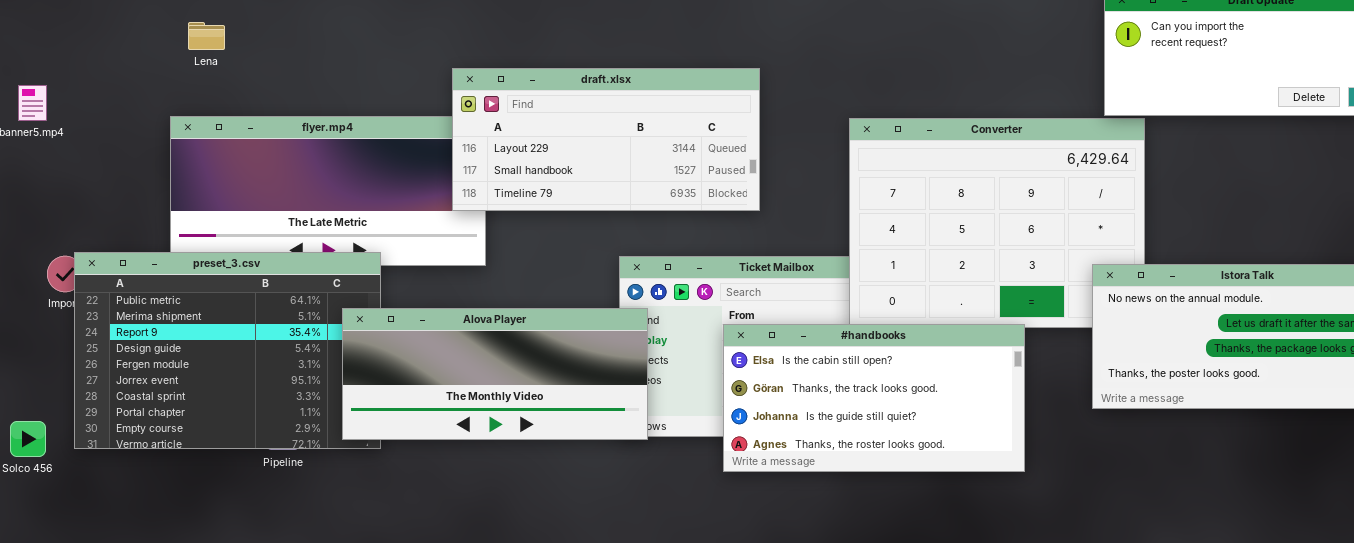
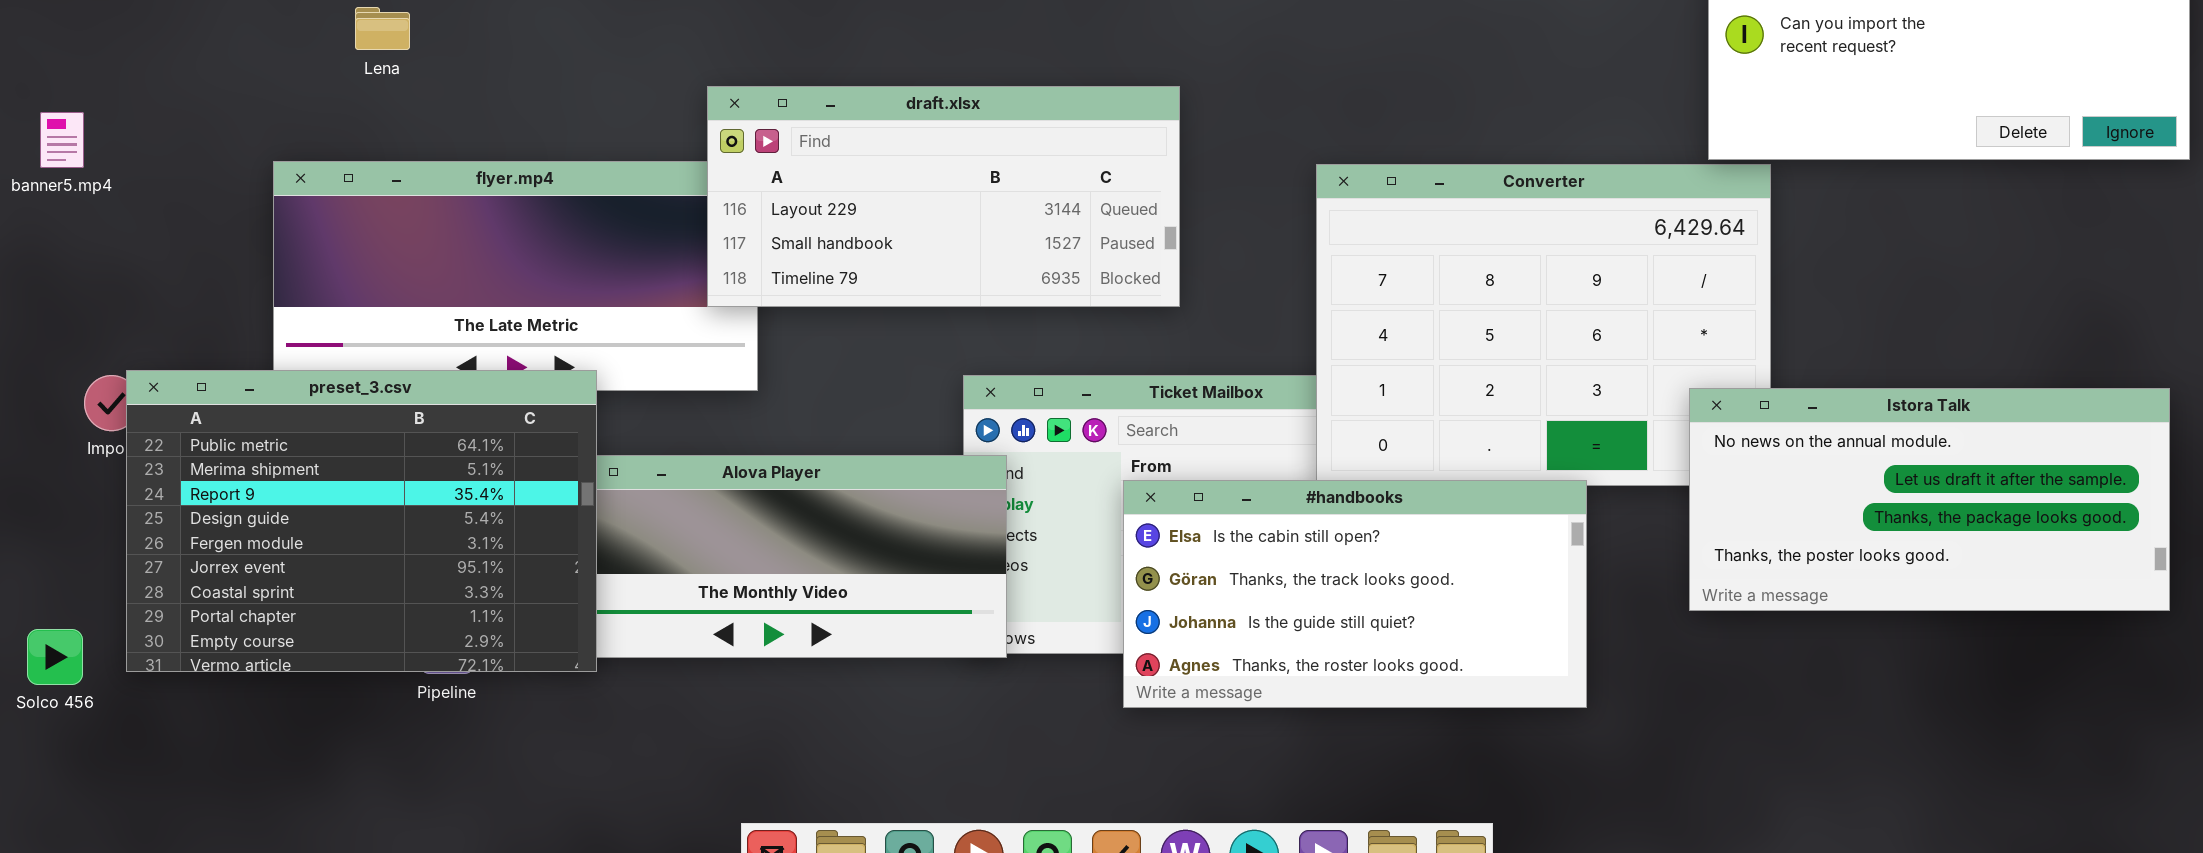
Lena: [188,22,225,50] -> [355,7,410,50], moved
preset_3.csv: [74,252,381,449] -> [126,370,597,672], raised

